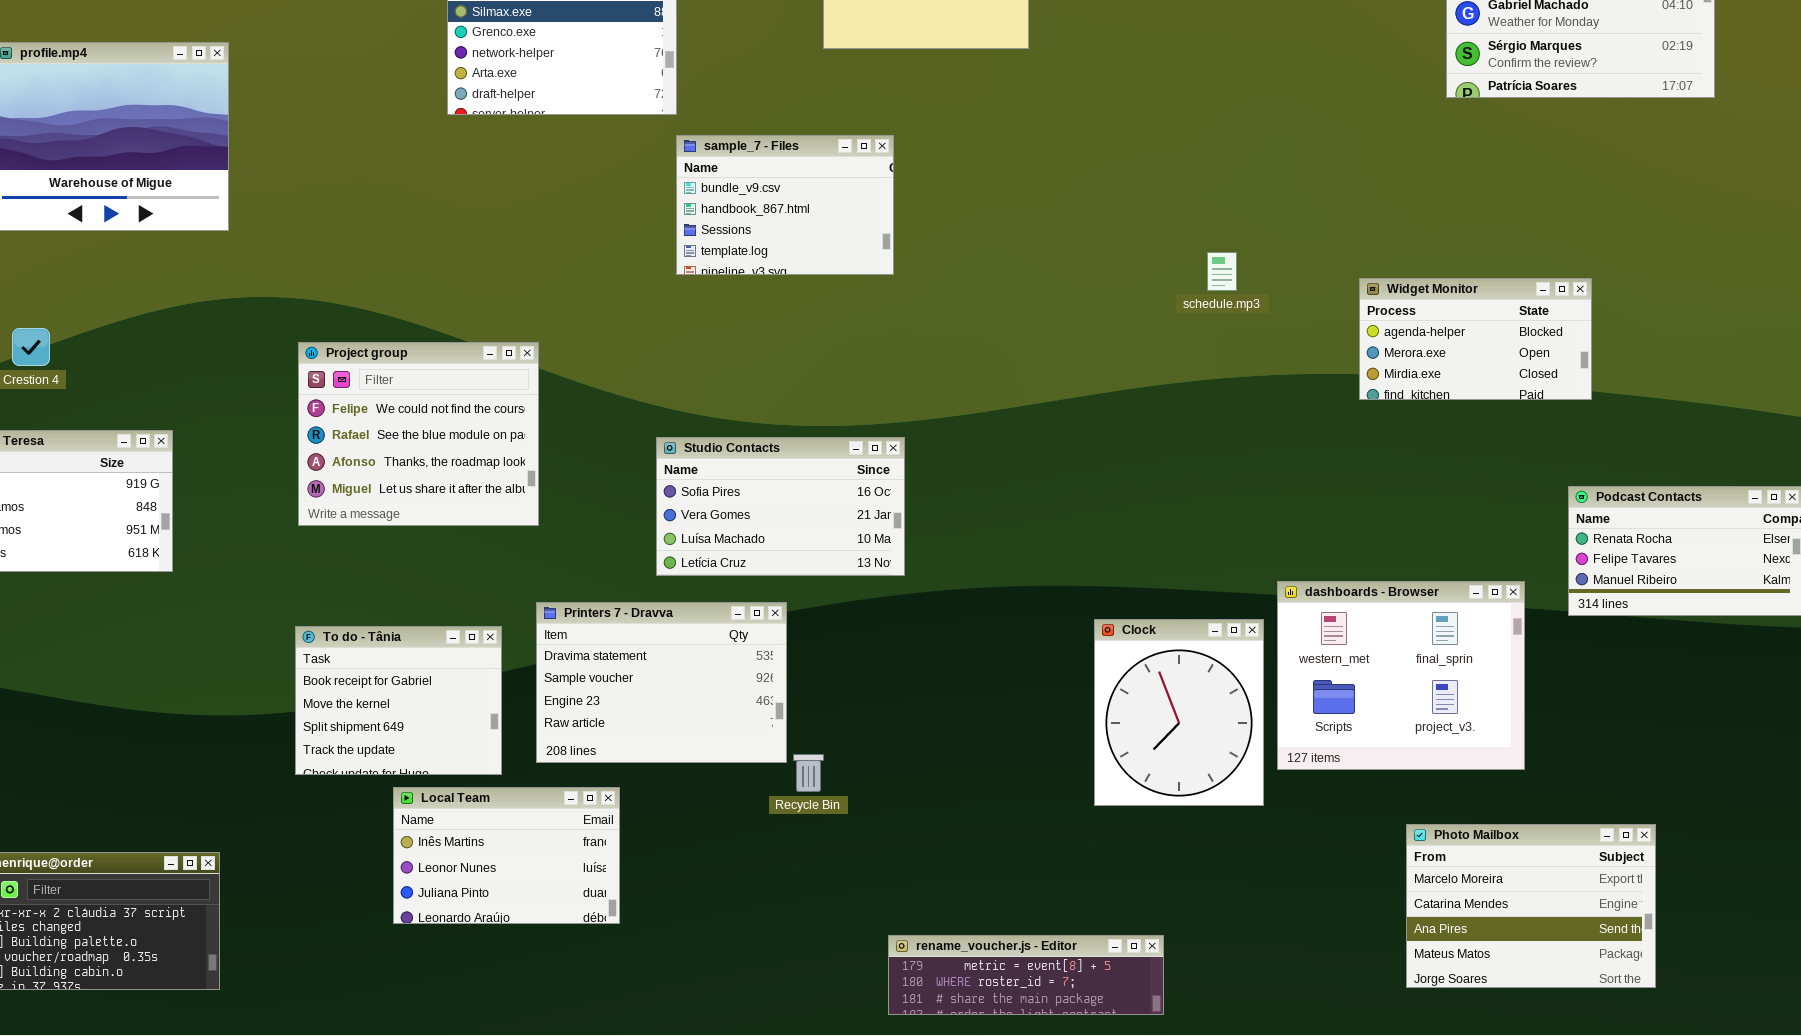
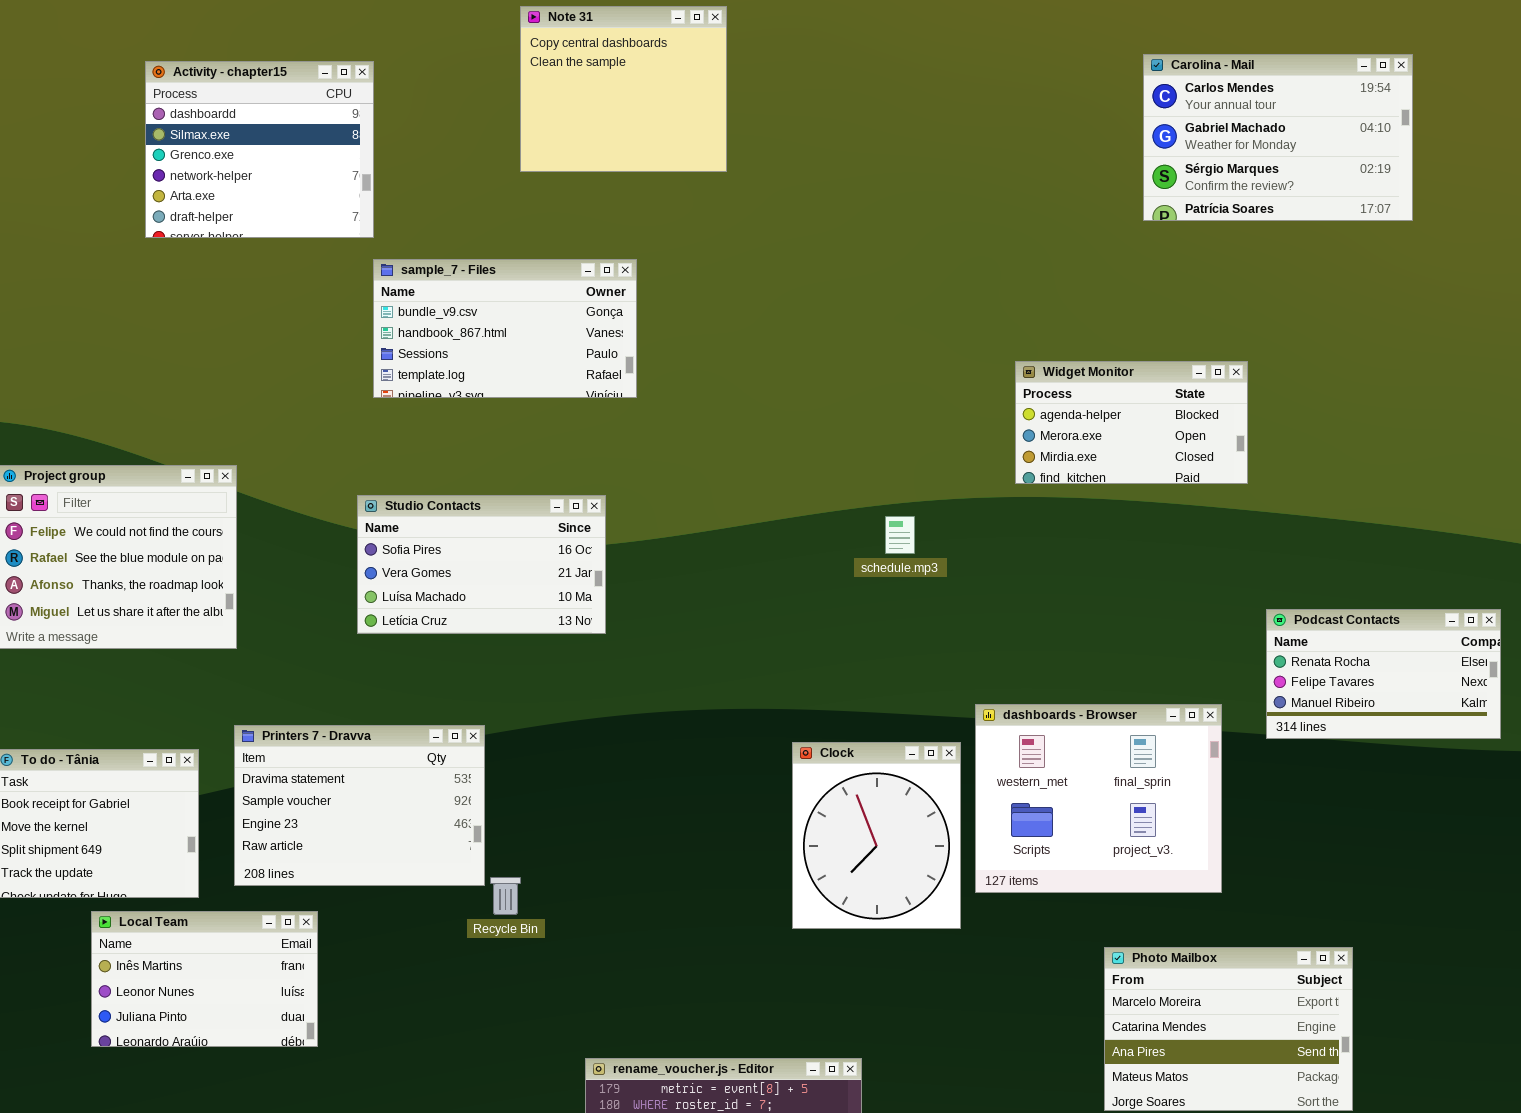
sample_7 - Files: [676,135,894,275] -> [373,259,637,398], resized
schedule.mp3: [1207,252,1237,291] -> [885,516,915,554], moved
Widget Monitor: [1359,278,1592,400] -> [1015,361,1248,484], moved
Studio Contacts: [656,437,905,576] -> [357,495,606,634], moved

